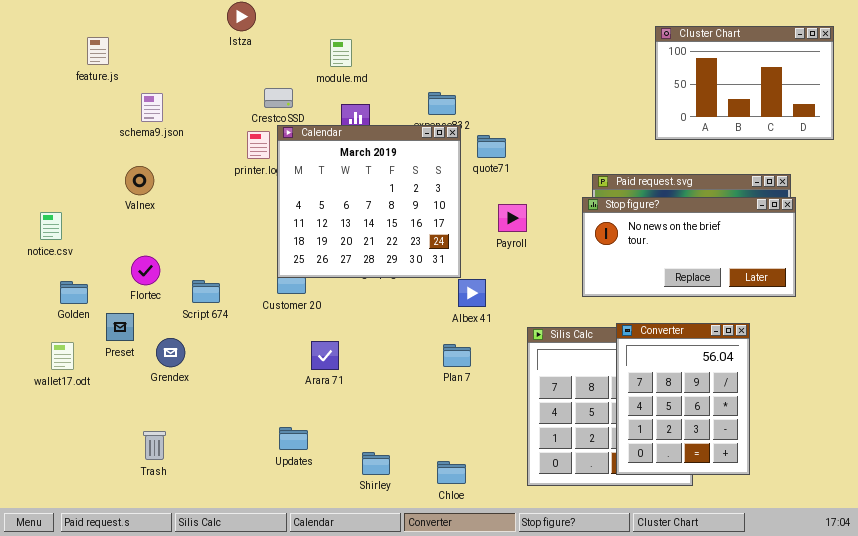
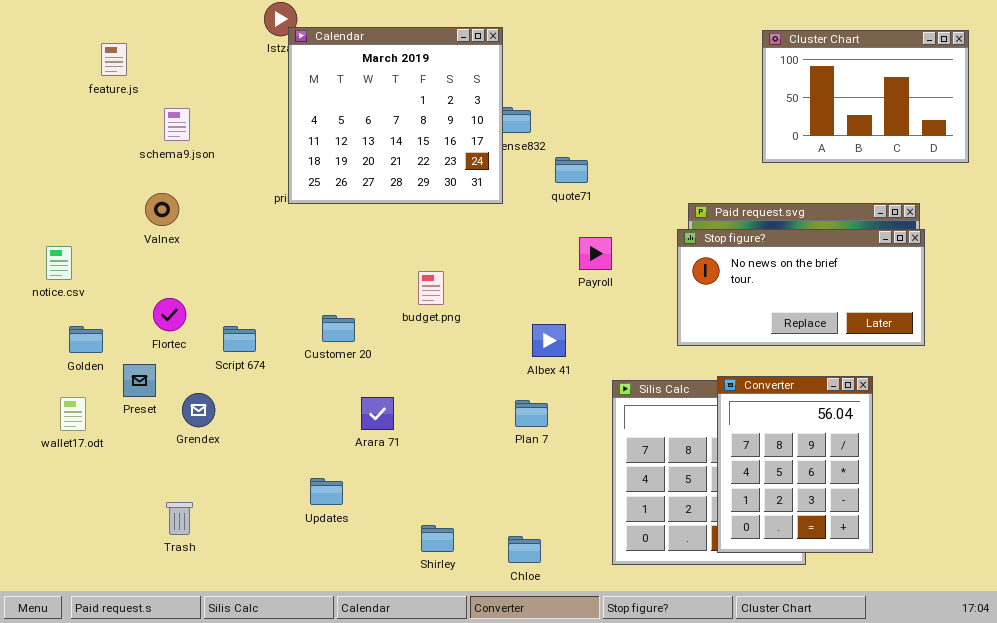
Calendar: [277,125,461,278] -> [288,27,503,204], moved
Updates: [279,427,308,450] -> [310,478,343,505], moved

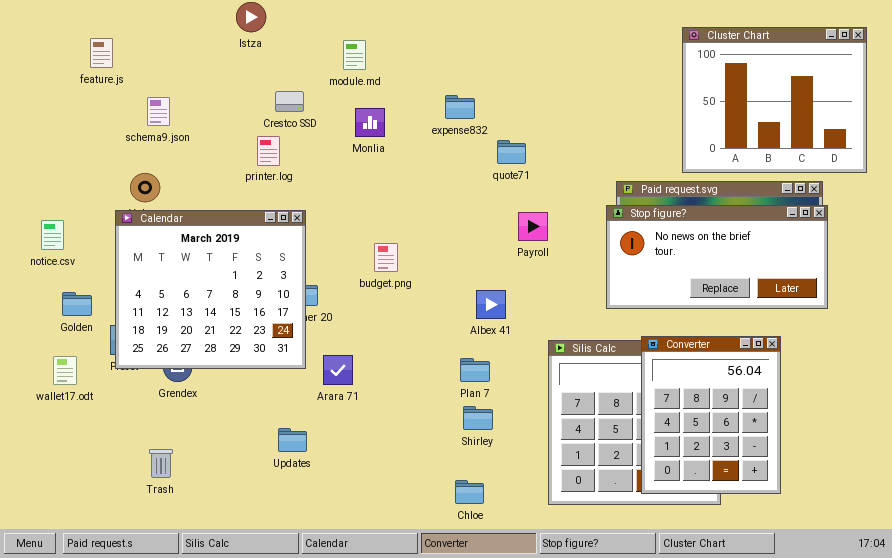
Calendar: [288,27,503,204] -> [115,210,306,369], moved
Cluster Chart: [762,30,969,163] -> [682,27,867,173], resized
Shirley: [421,525,454,552] -> [463,406,493,430], moved

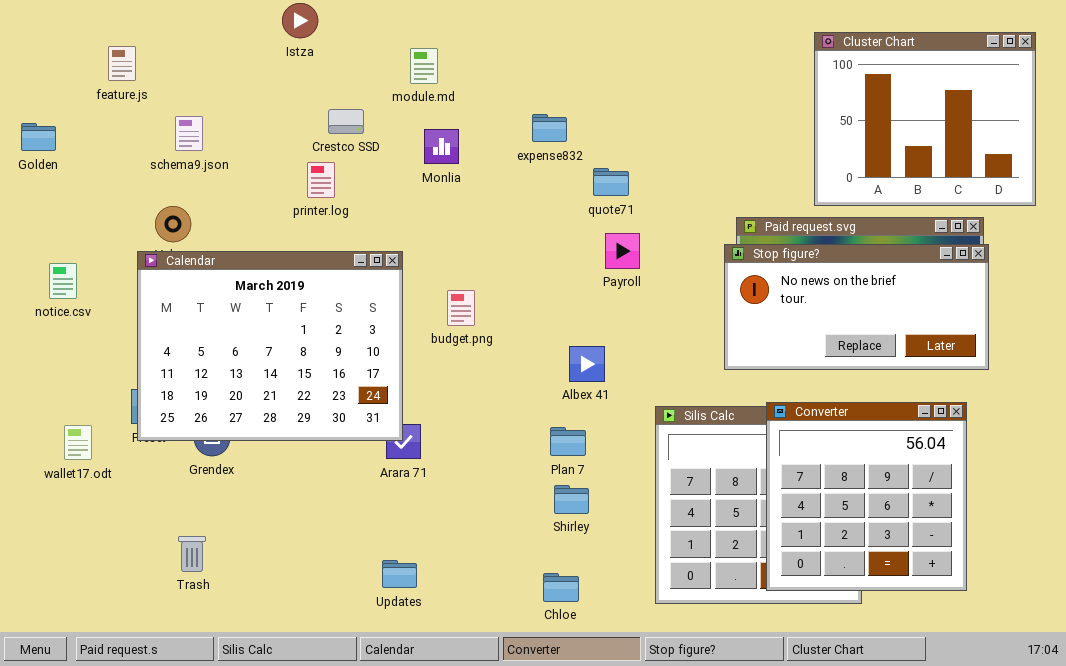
Calendar: [115,210,306,369] -> [137,251,403,441], resized
Payroll: [518,212,548,241] -> [605,233,640,269], moved
Golden: [62,292,92,316] -> [21,123,56,151], moved
Converter: [641,336,781,494] -> [766,402,967,591], resized
Updates: [278,428,307,452] -> [382,560,417,588], moved

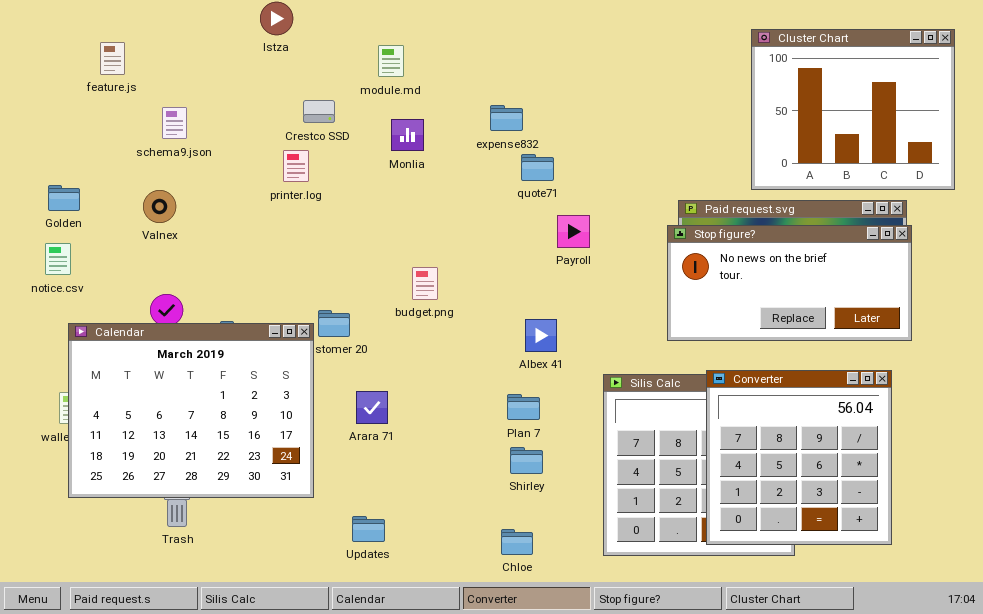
Golden: [21,123,56,151] -> [48,185,80,211], moved
quote71: [593,168,629,196] -> [521,154,554,181], moved
Calendar: [137,251,403,441] -> [68,323,314,498], moved

